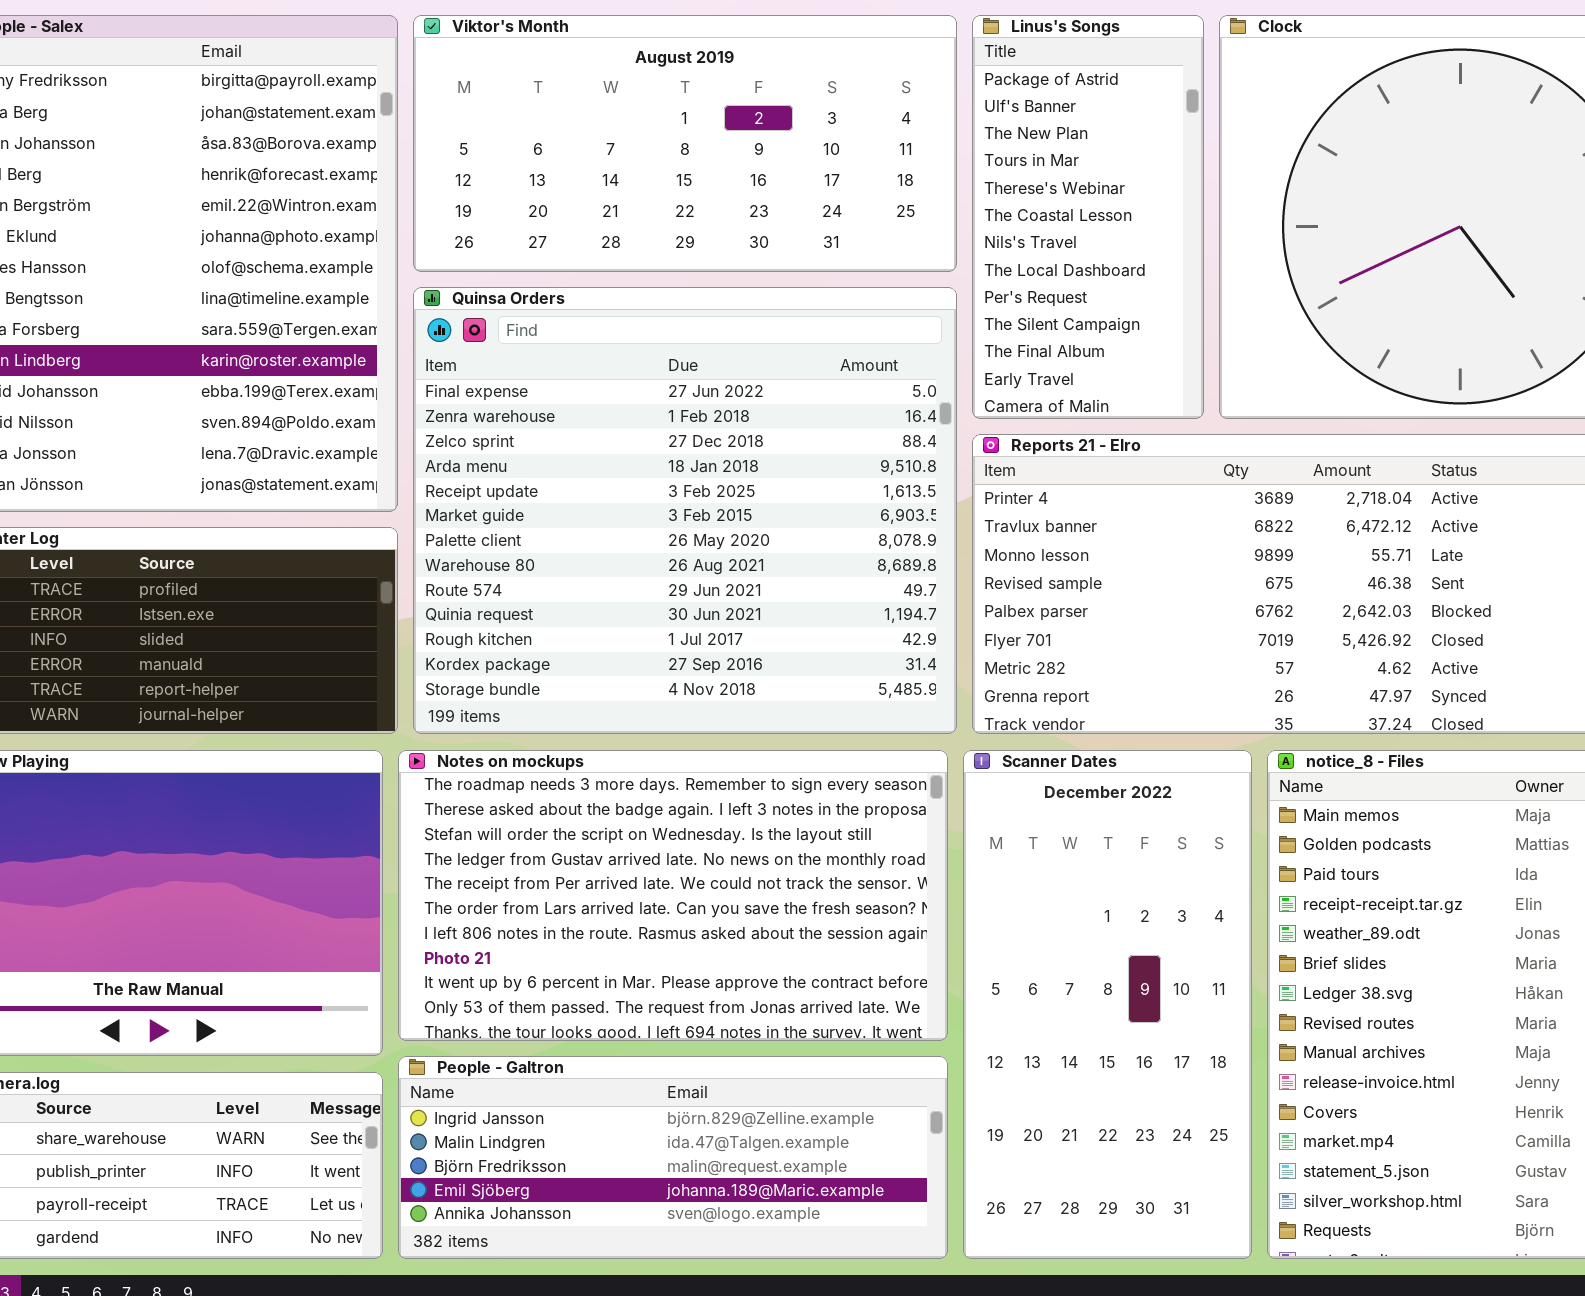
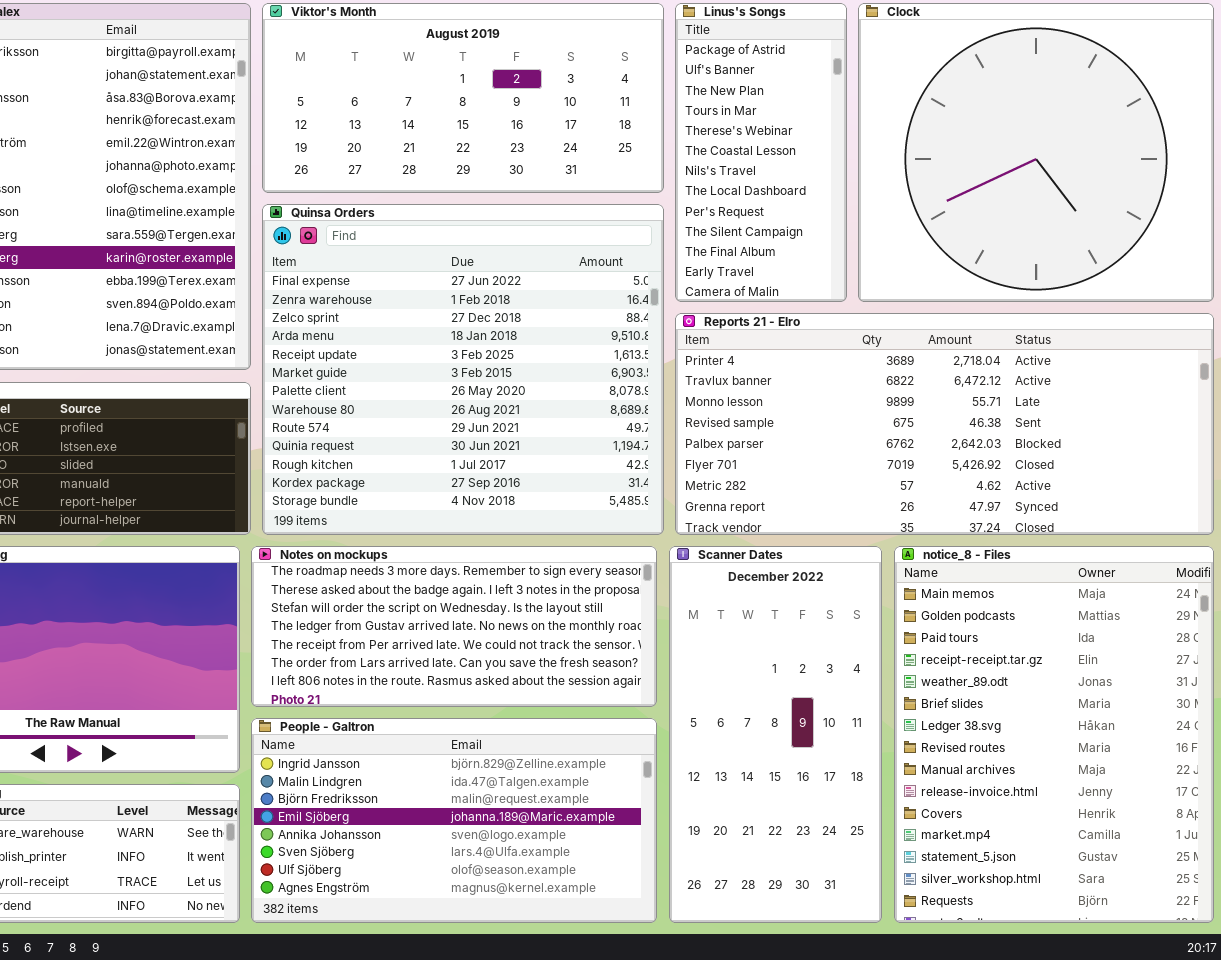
Notes on mockups: [398,750,948,1041] -> [251,546,657,707], resized
People - Galtron: [398,1056,948,1259] -> [251,718,657,923], resized

